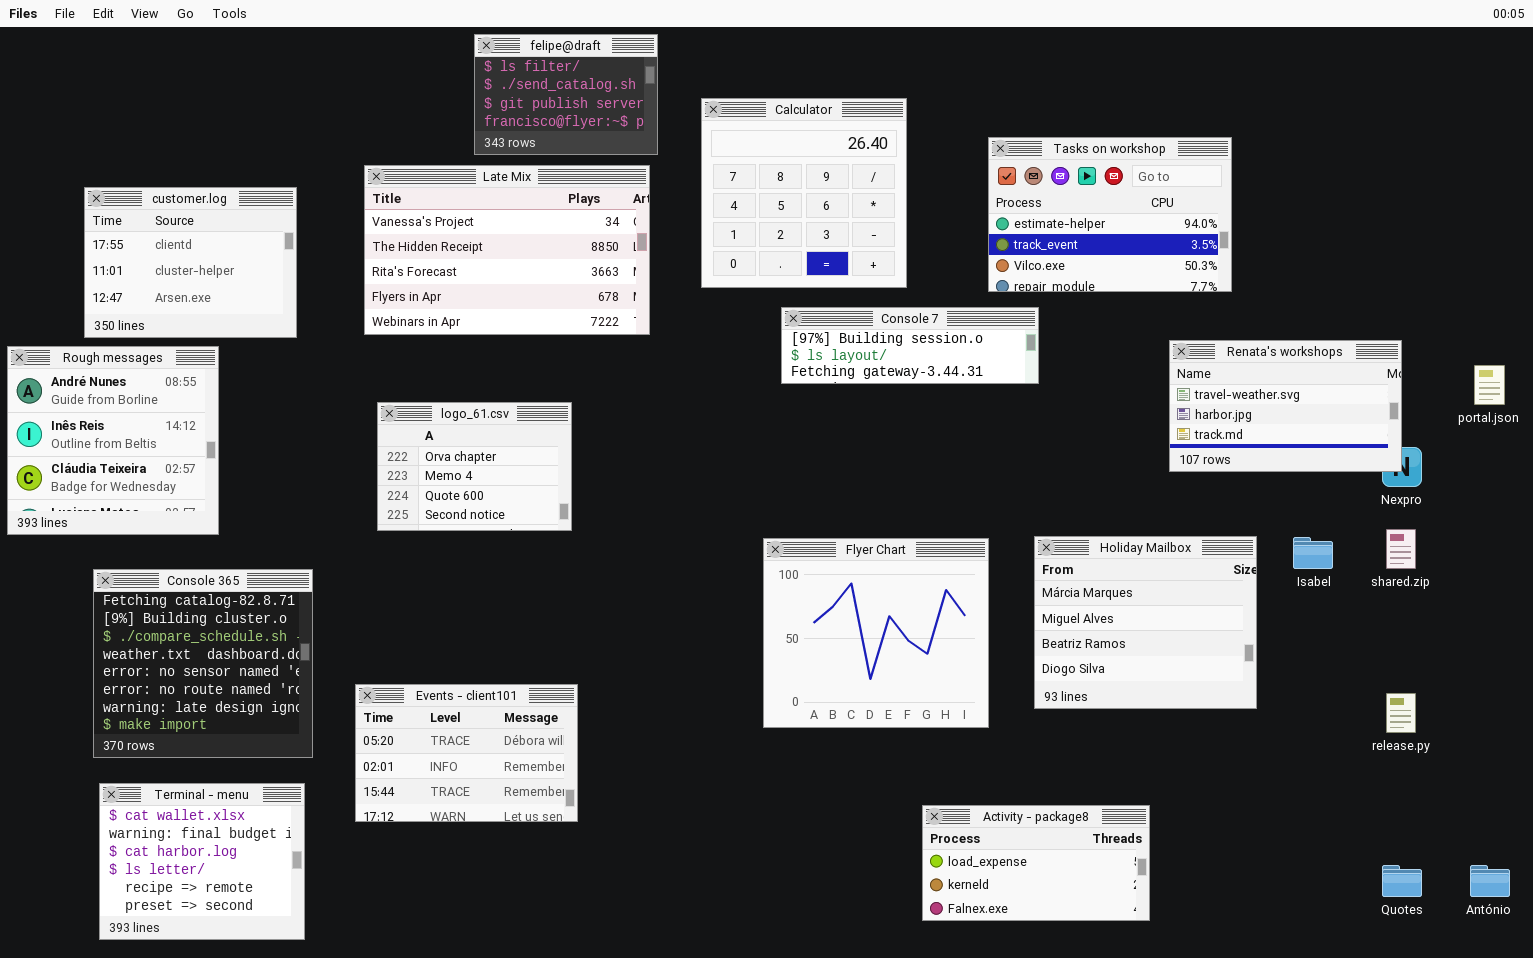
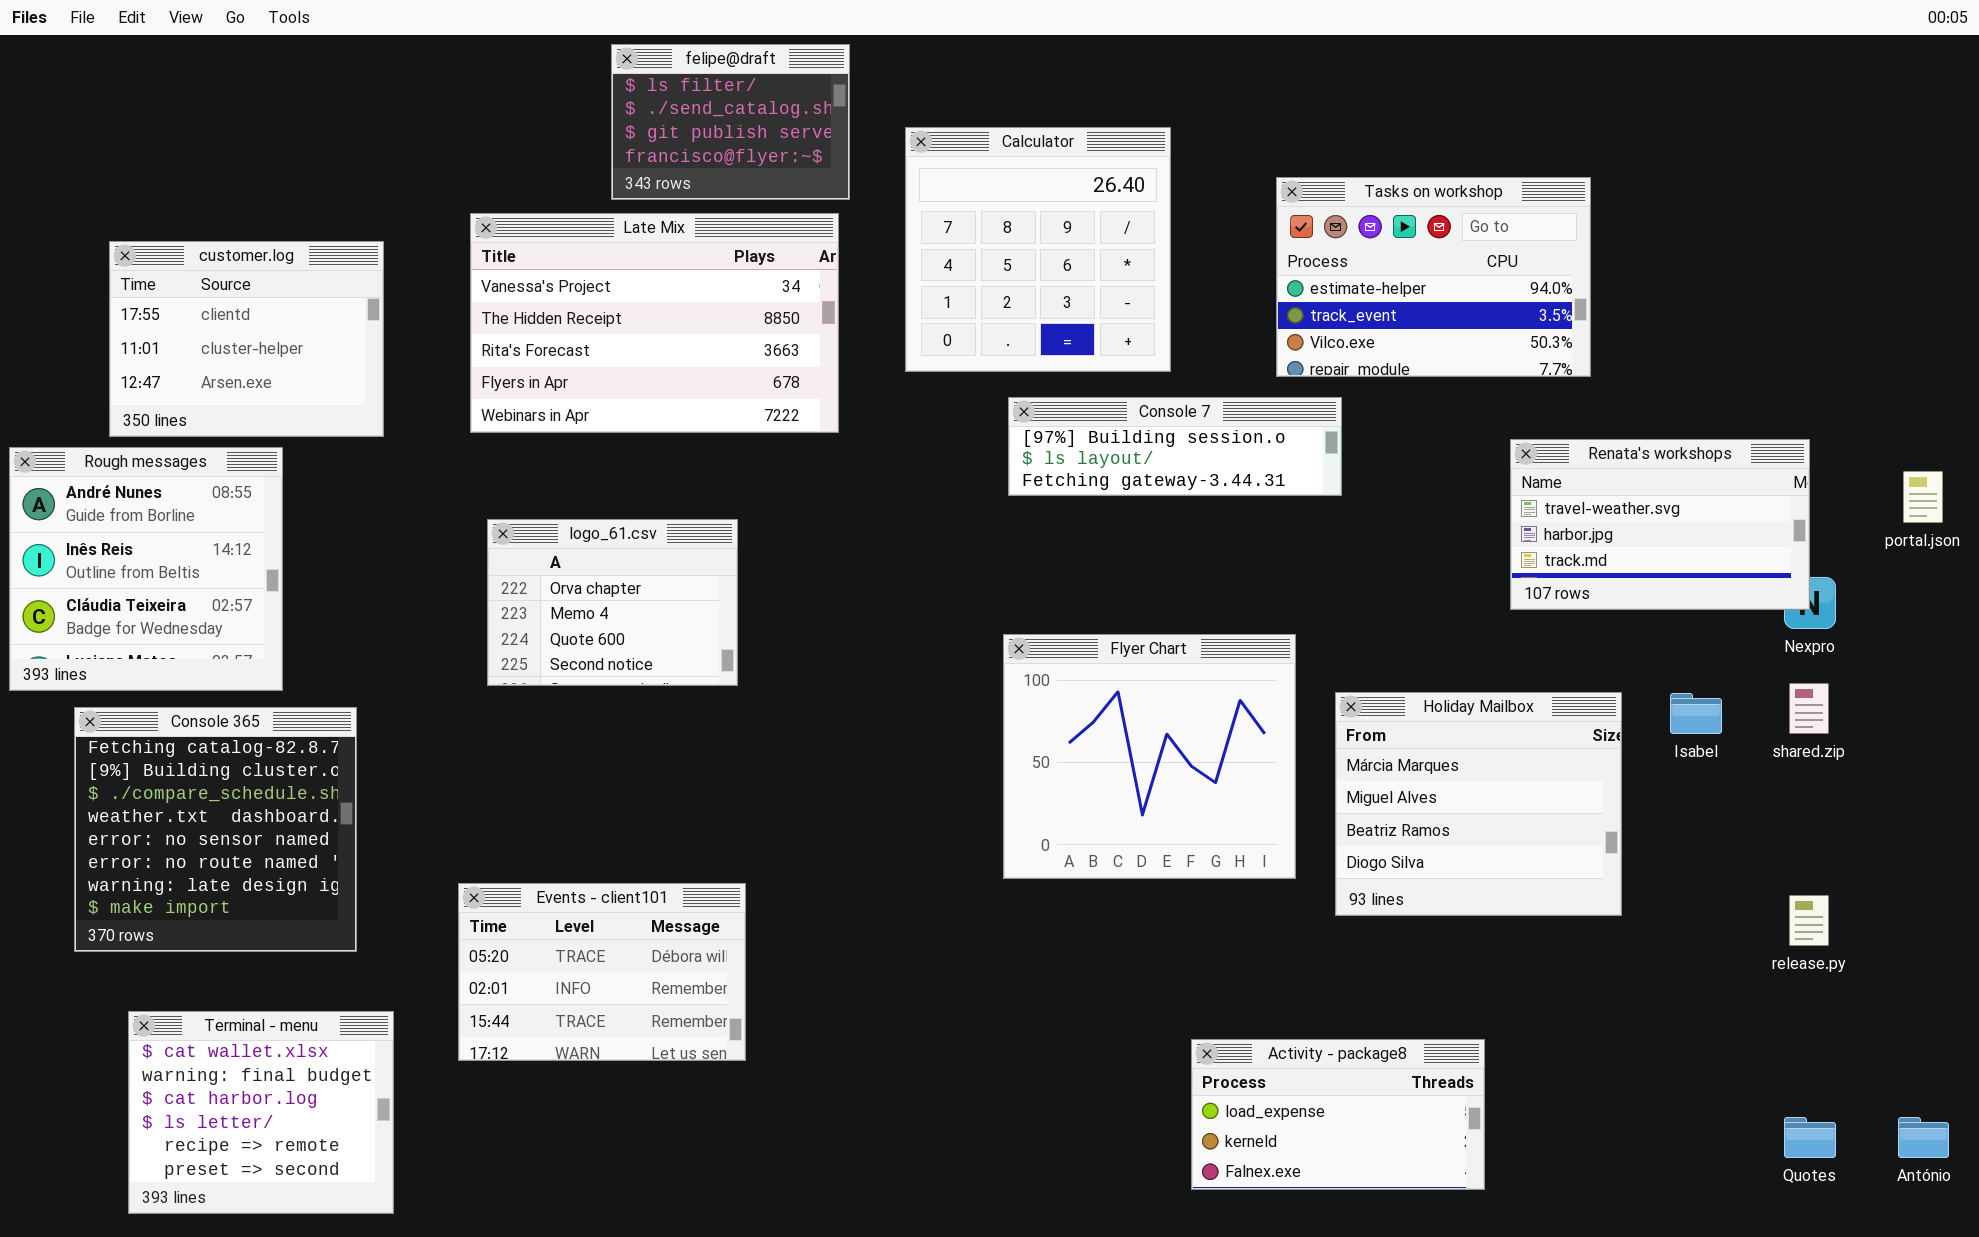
Flyer Chart: [763,538,989,728] -> [1003,634,1296,879], moved
Console 365: [93,569,313,758] -> [74,707,357,952], moved

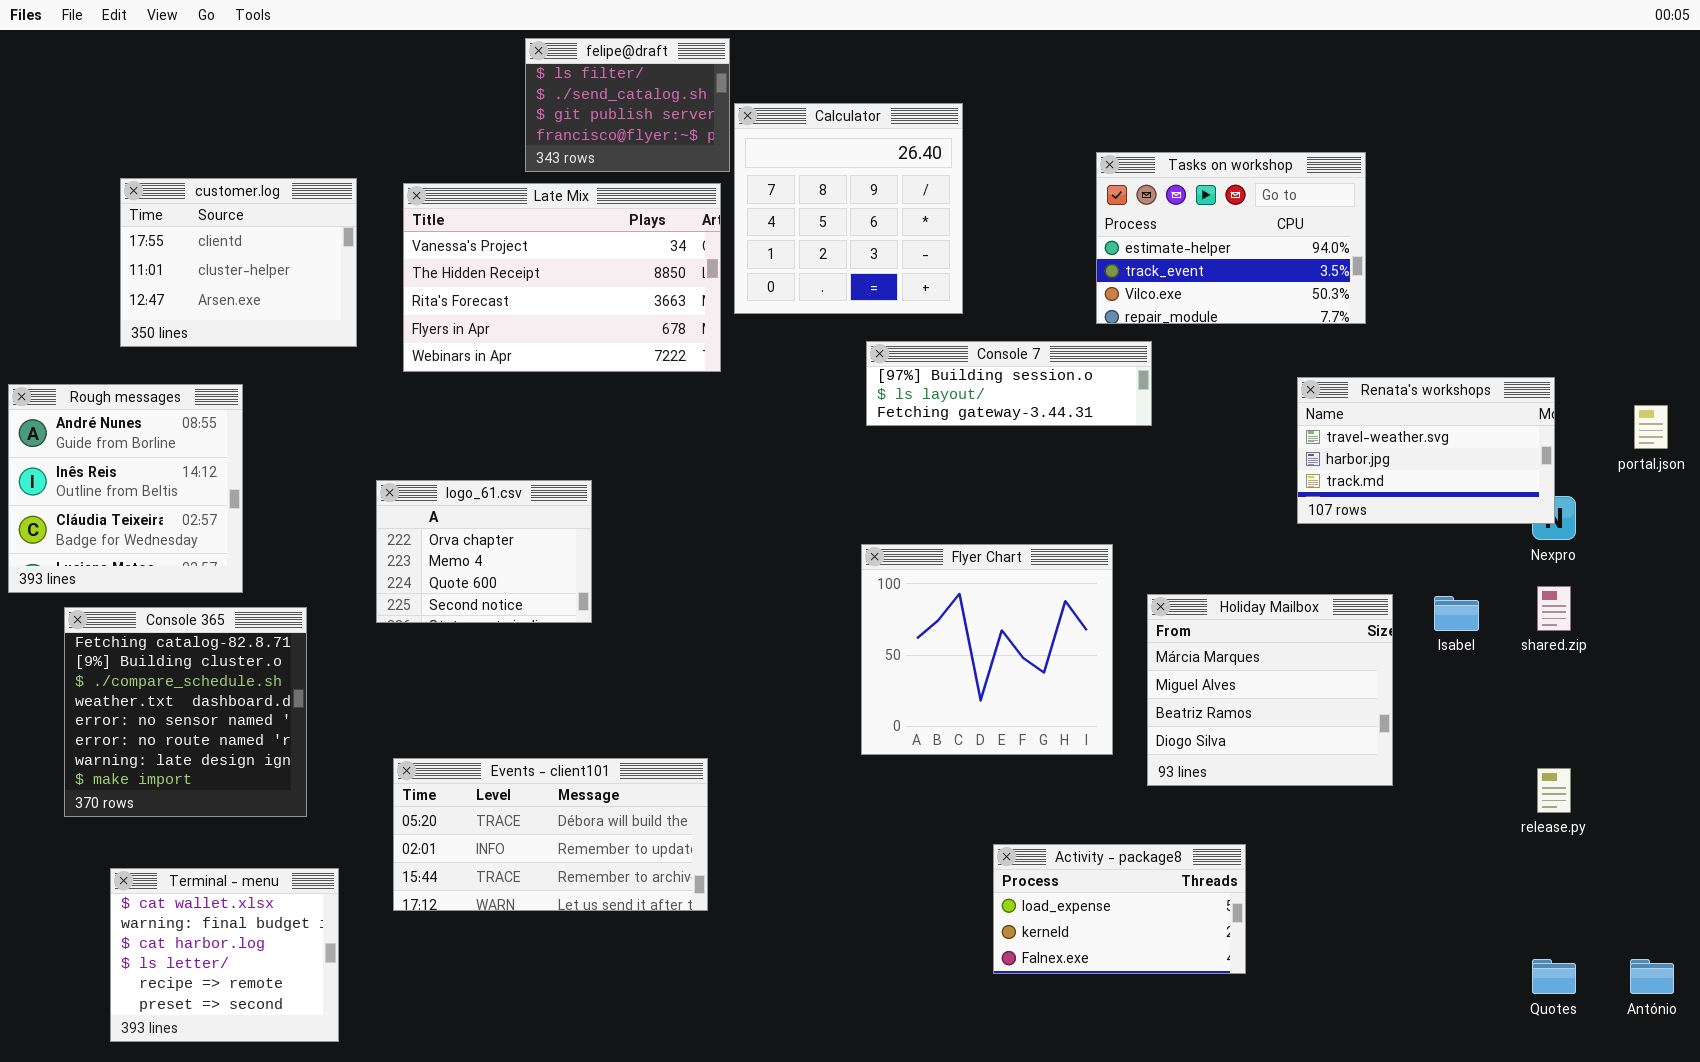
Calculator: [905,127,1171,372] -> [734,103,963,314], moved
customer.log: [109,241,384,437] -> [120,178,357,347], moved
logo_61.csv: [487,519,738,686] -> [376,480,592,623], moved
Events - client101: [458,883,746,1061] -> [393,758,708,911], resized
Activity - package8: [1191,1039,1485,1190] -> [993,844,1246,974], moved

